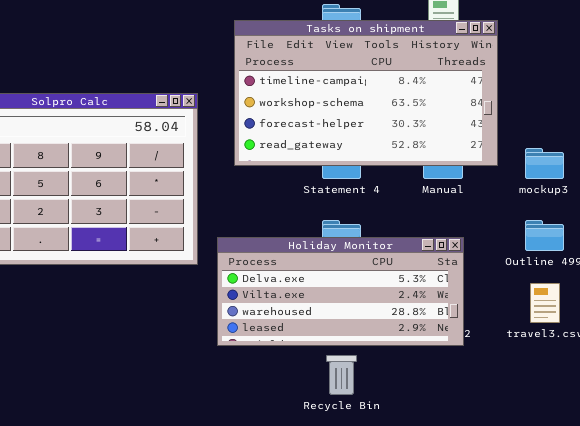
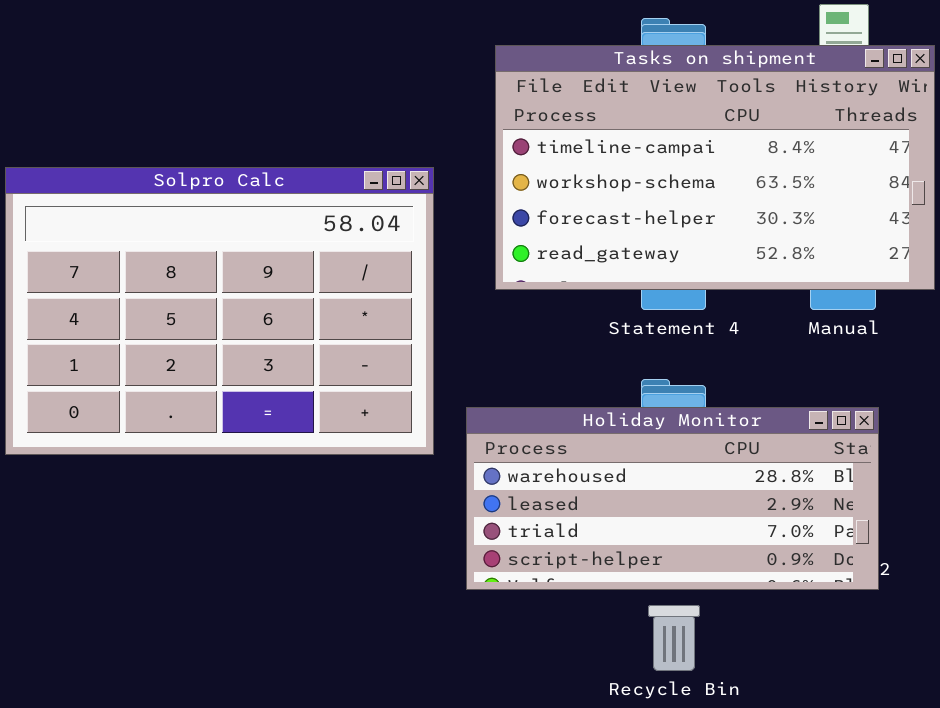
Holiday Monitor: [217,237,464,346] -> [466,407,879,590], scrolled down 2 rows

